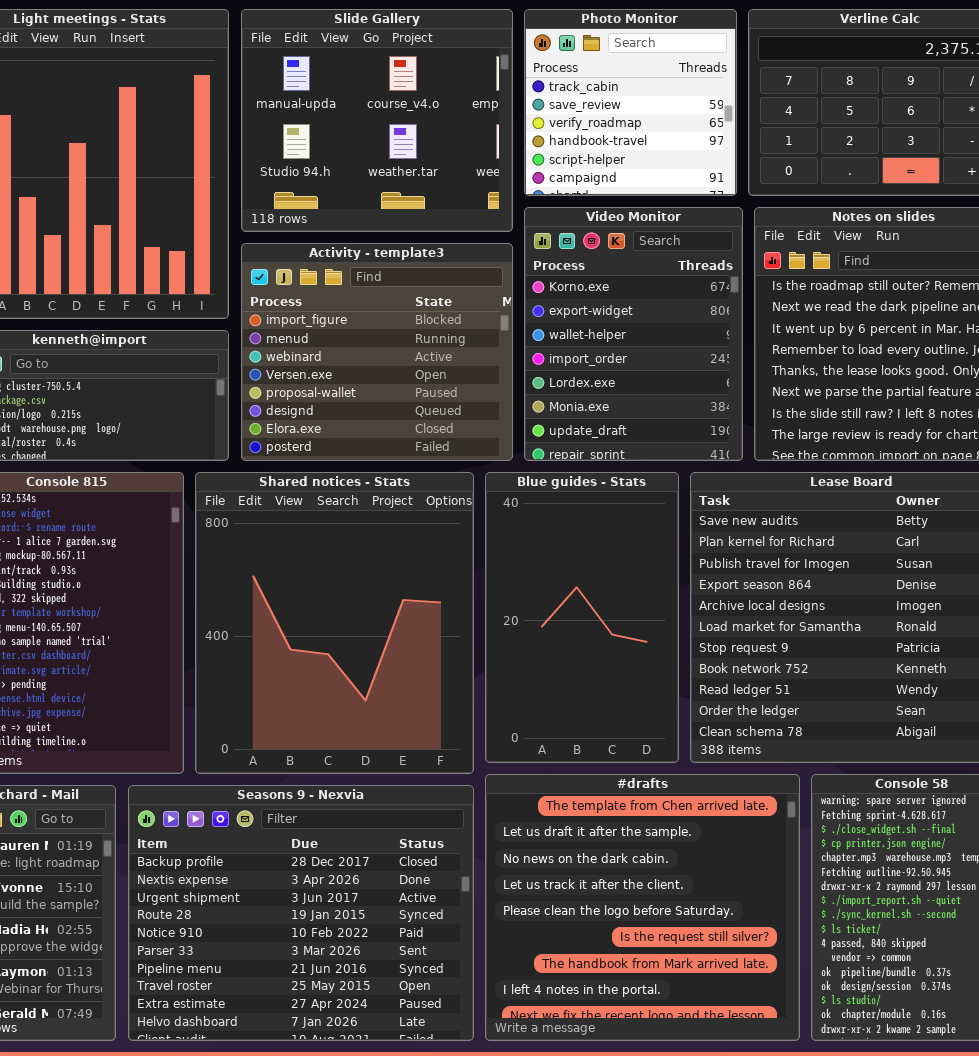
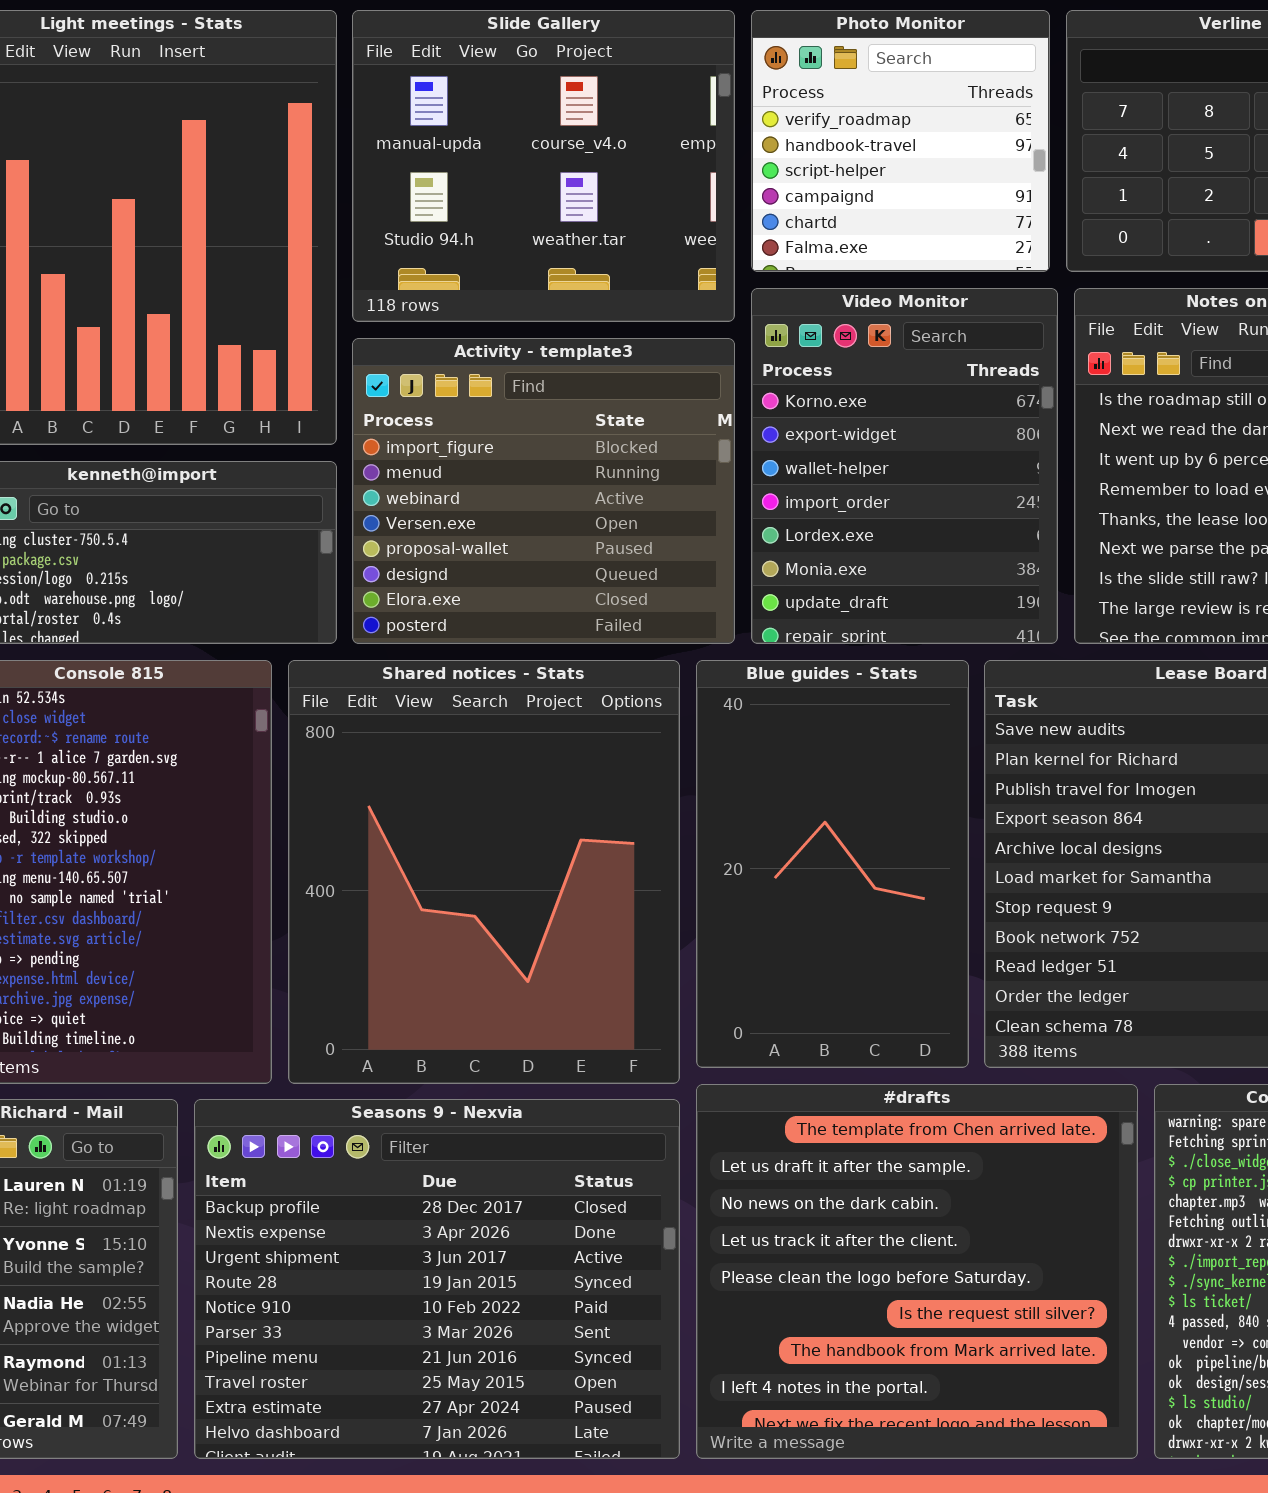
Photo Monitor: [524,9,737,196] -> [751,10,1050,272], scrolled down 2 rows

